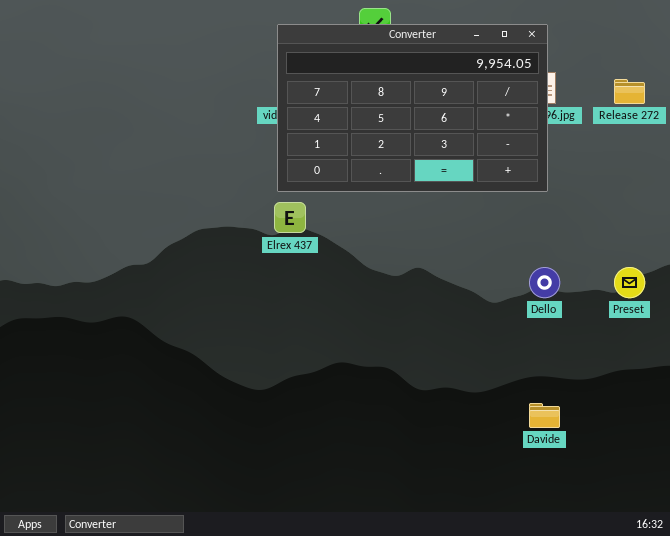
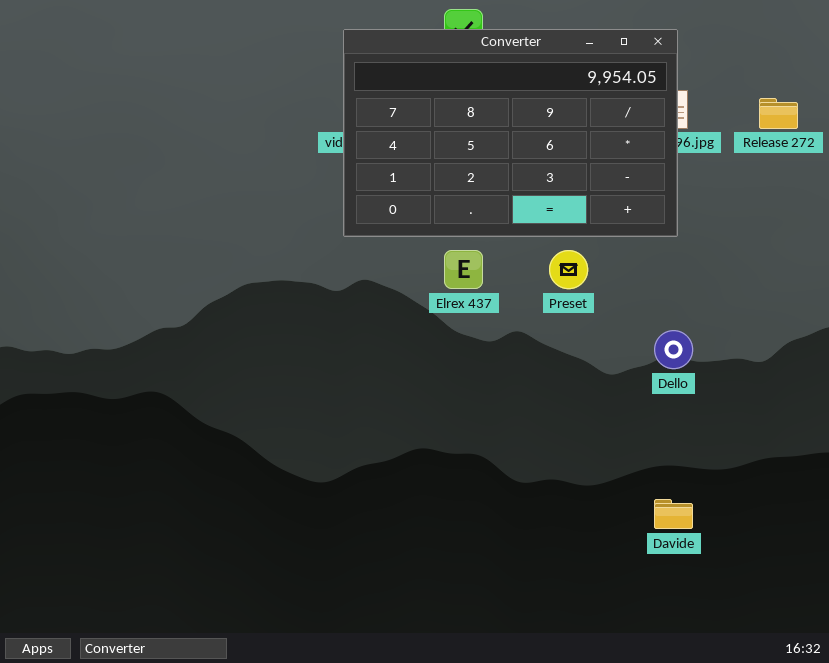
Elrex 437: [274,202,306,233] -> [444,250,483,289], moved
Preset: [614,267,645,298] -> [549,250,588,289], moved

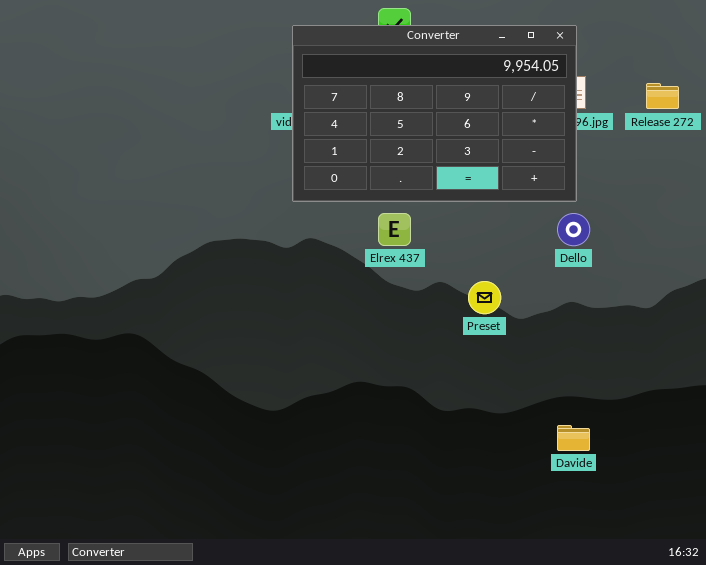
Preset: [549,250,588,289] -> [468,281,501,314], moved
Dello: [654,330,693,369] -> [557,213,590,246], moved

